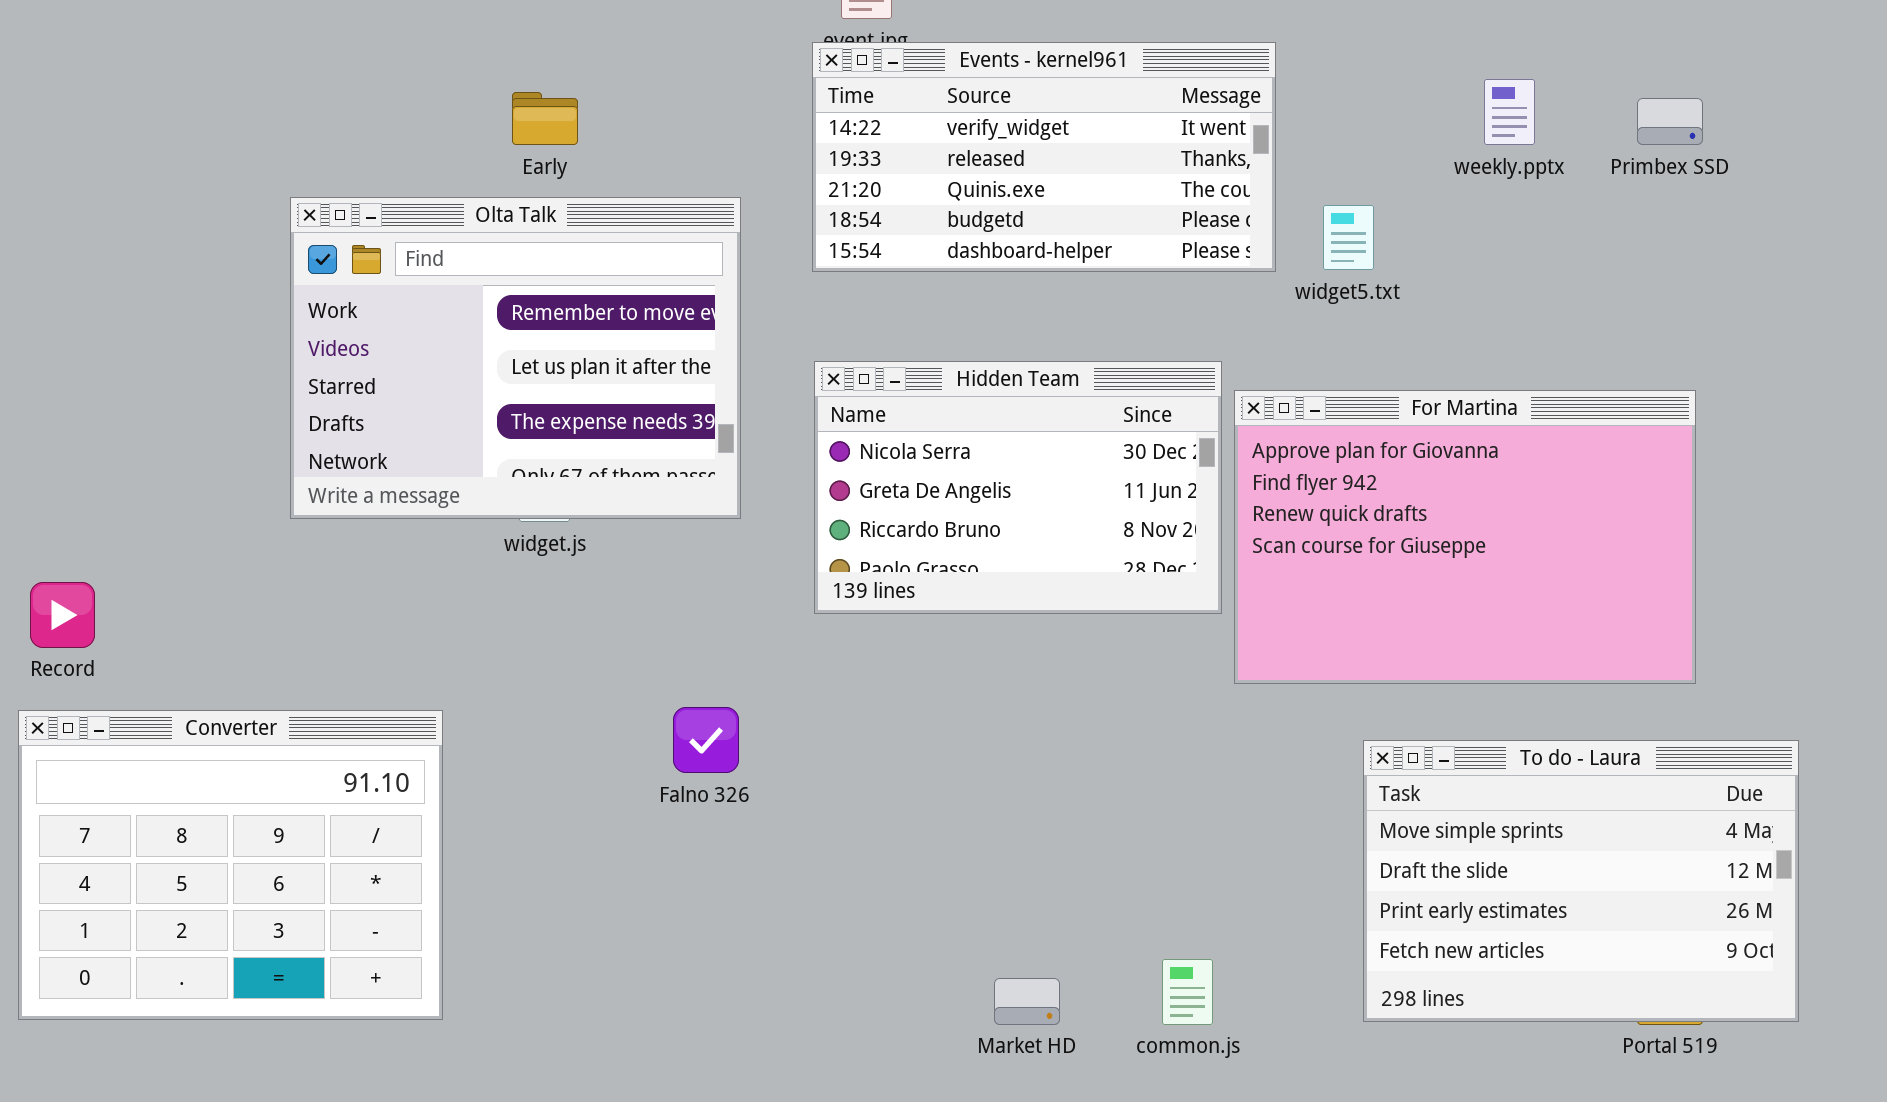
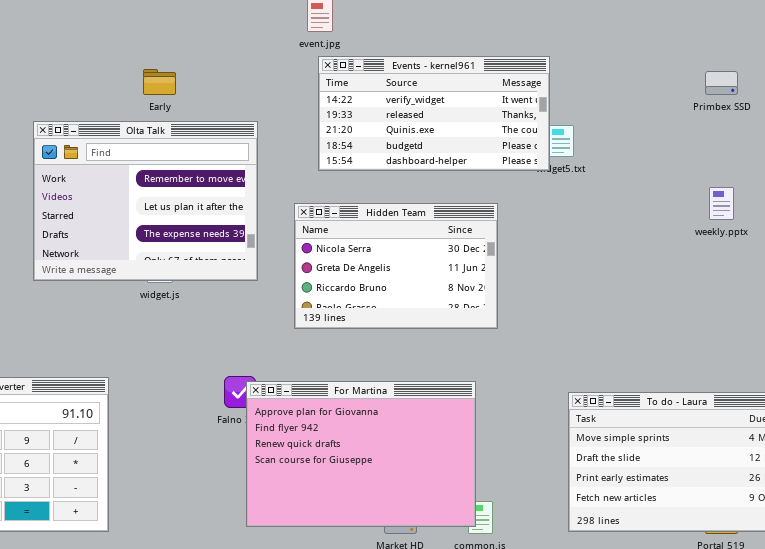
Events - kernel961: [812,42,1276,272] -> [318,56,550,171], moved
weekly.pptx: [1484,79,1535,145] -> [709,187,734,220], moved
For Martina: [1234,390,1696,684] -> [246,381,476,527], moved

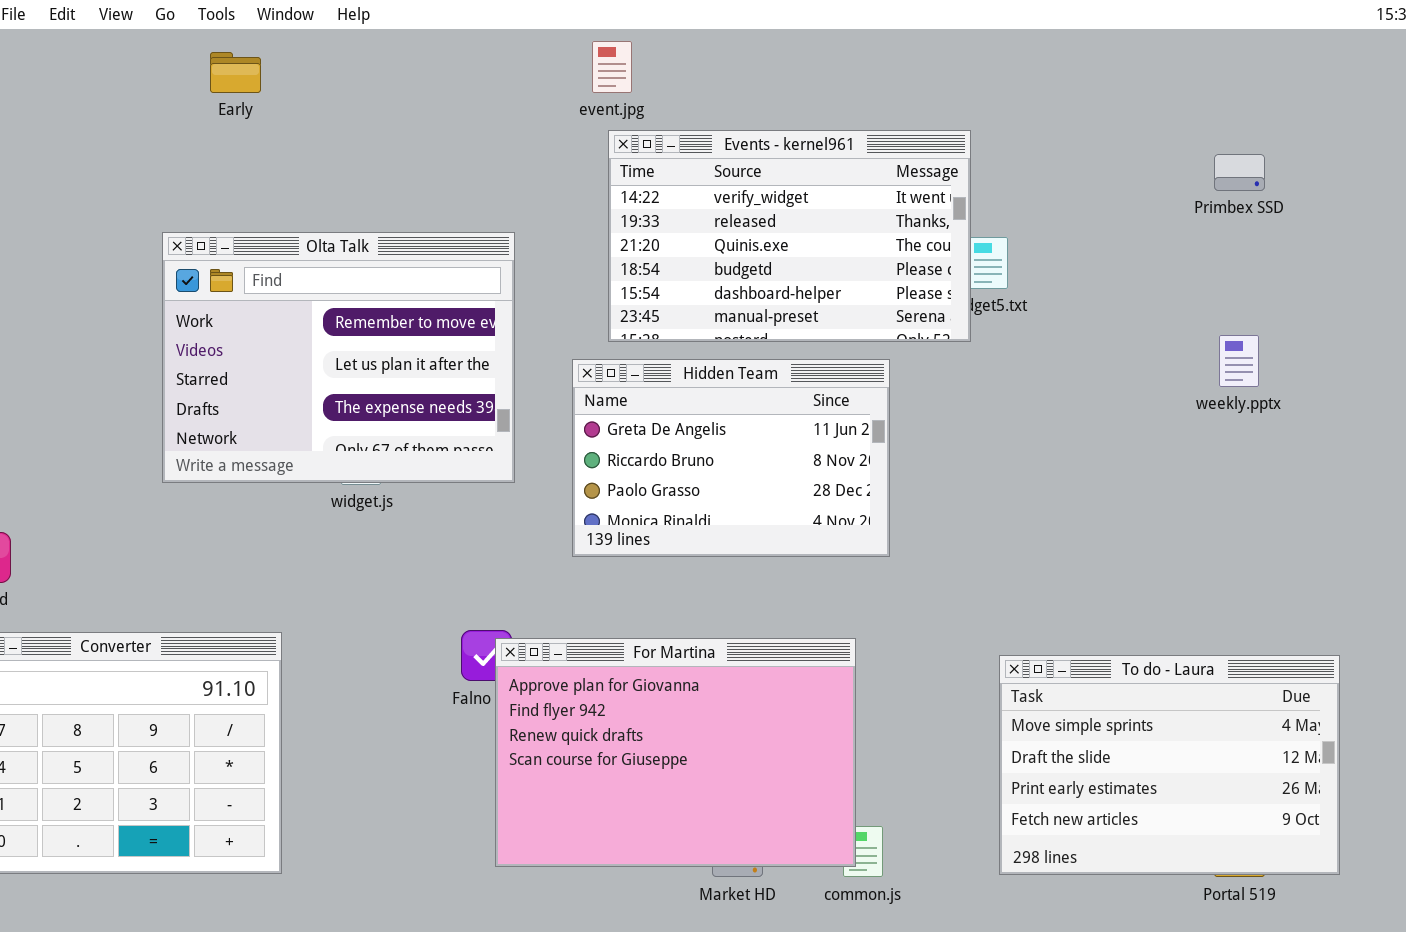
Events - kernel961: [318,56,550,171] -> [608,130,971,342], resized
Early: [143,69,176,95] -> [210,52,261,93], moved
Hidden Team: [294,203,498,329] -> [572,359,890,557], scrolled down 1 row

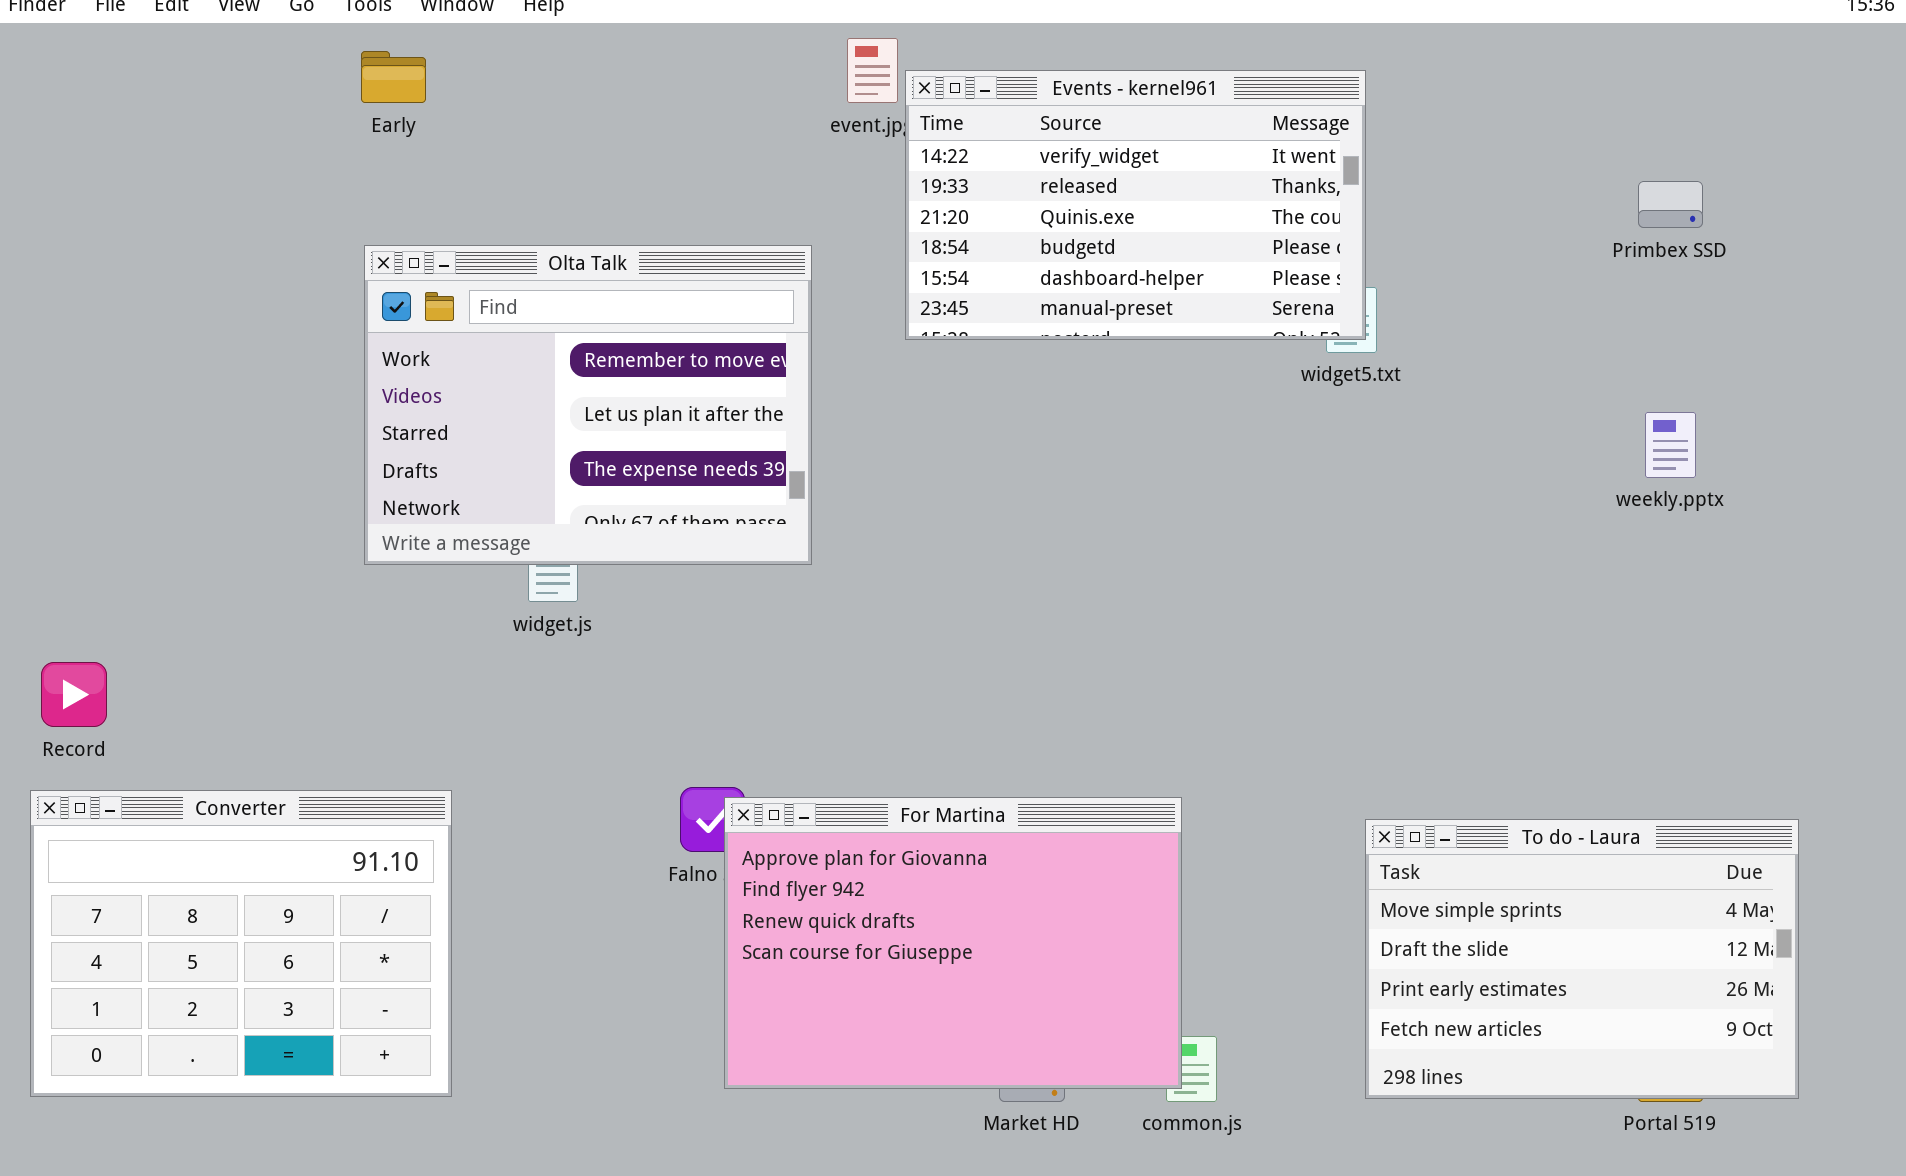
Events - kernel961: [608,130,971,342] -> [905,70,1366,340], moved
Olta Talk: [162,232,515,483] -> [364,245,812,565], moved
Hidden Team: [572,359,890,557] -> none, closed

